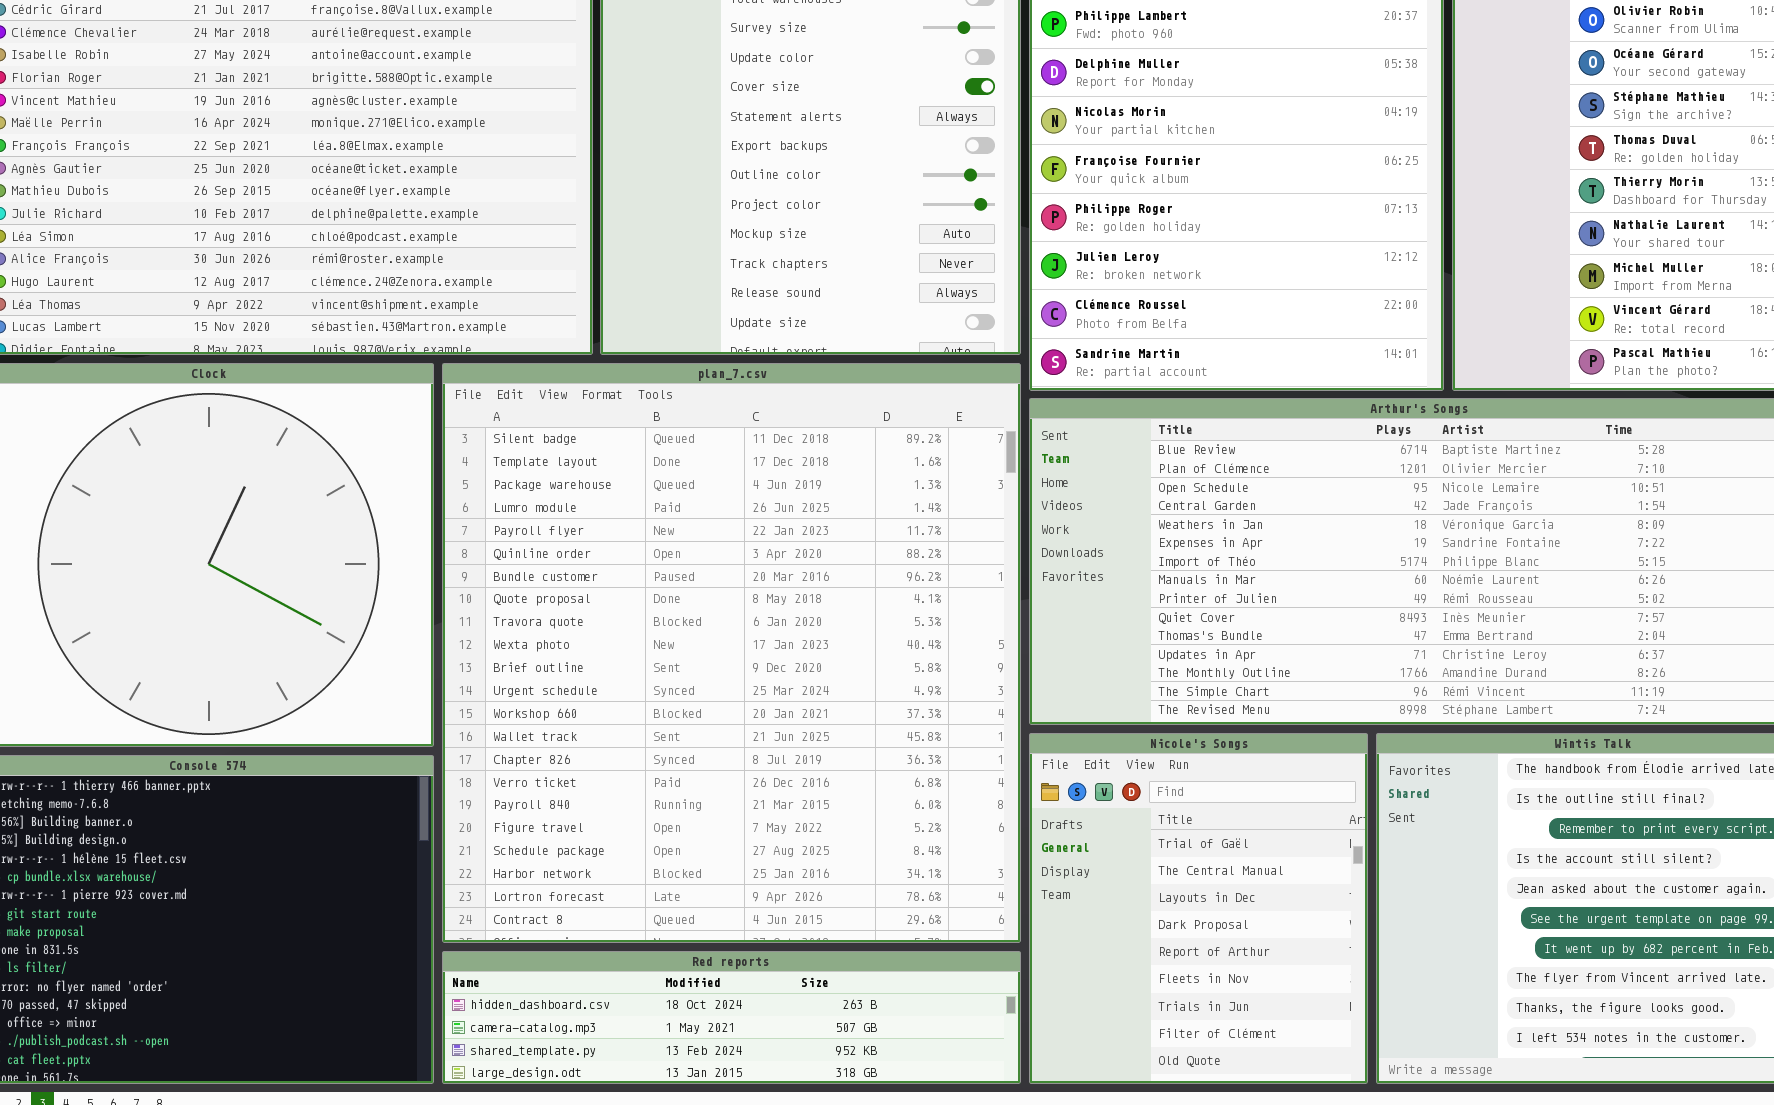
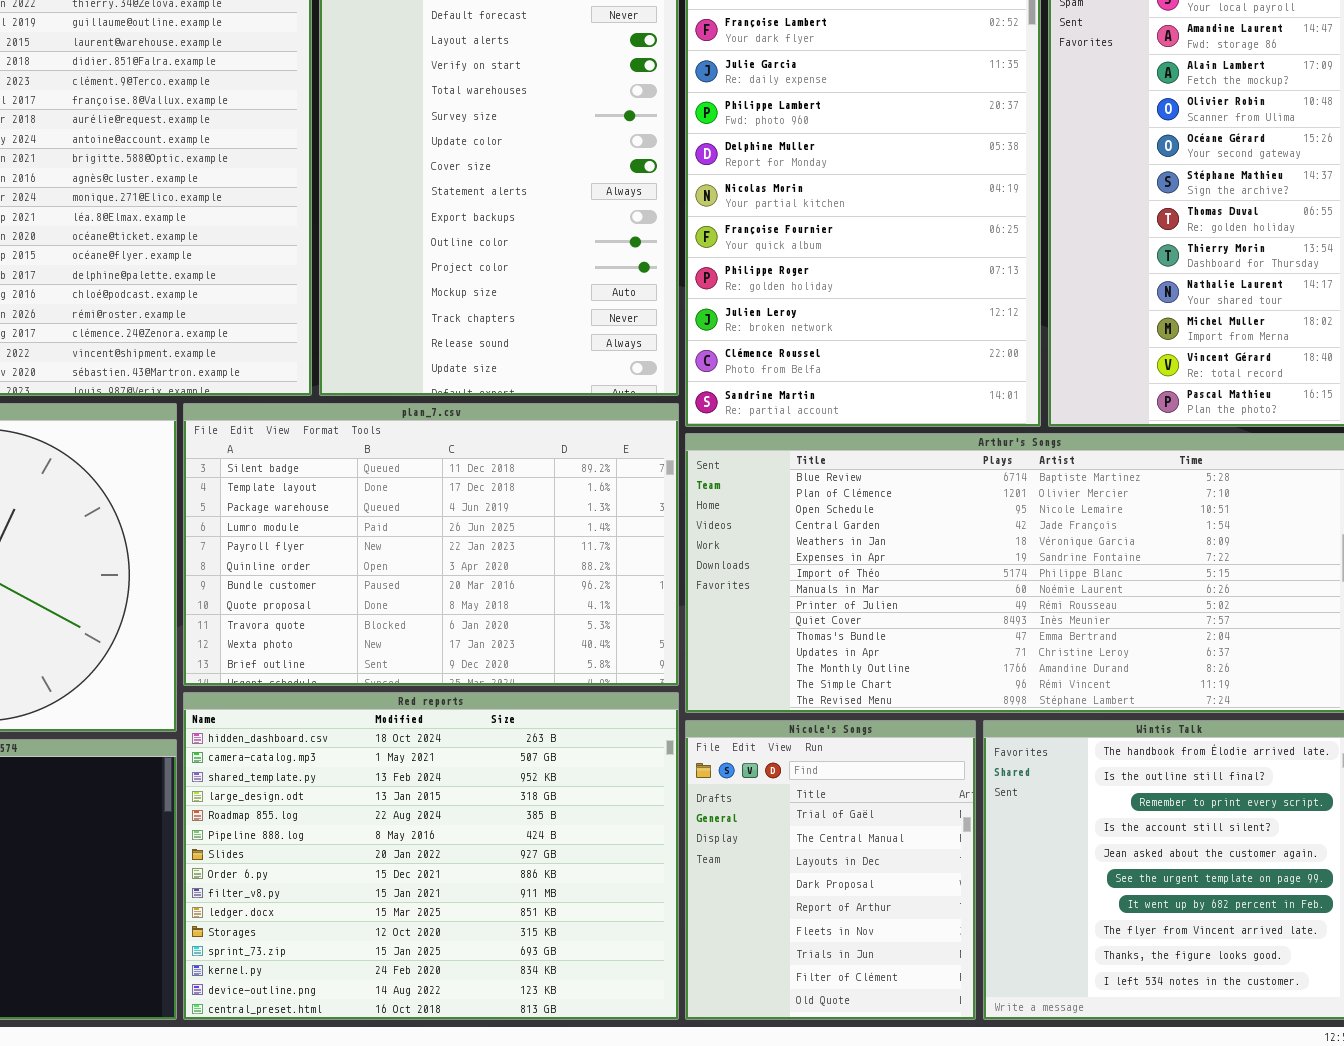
plan_7.csv: [442,363,1021,943] -> [183,403,679,686], resized
Red reports: [442,951,1021,1084] -> [183,692,679,1020], resized

